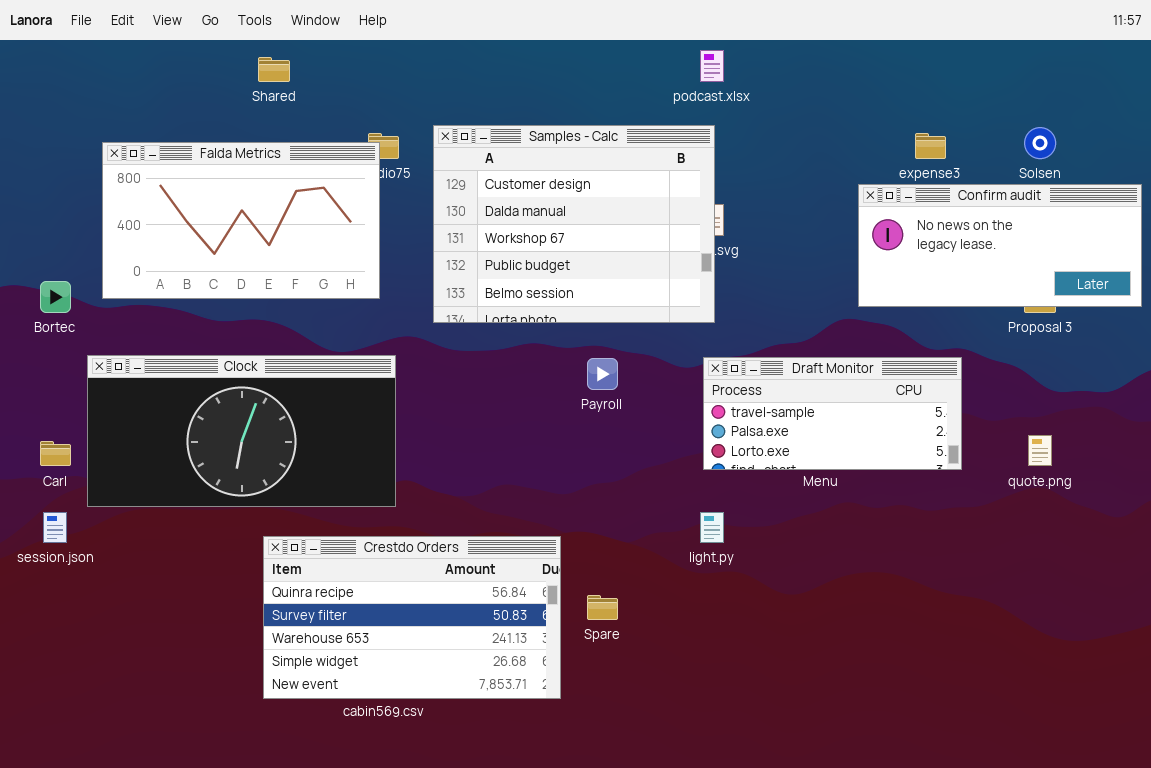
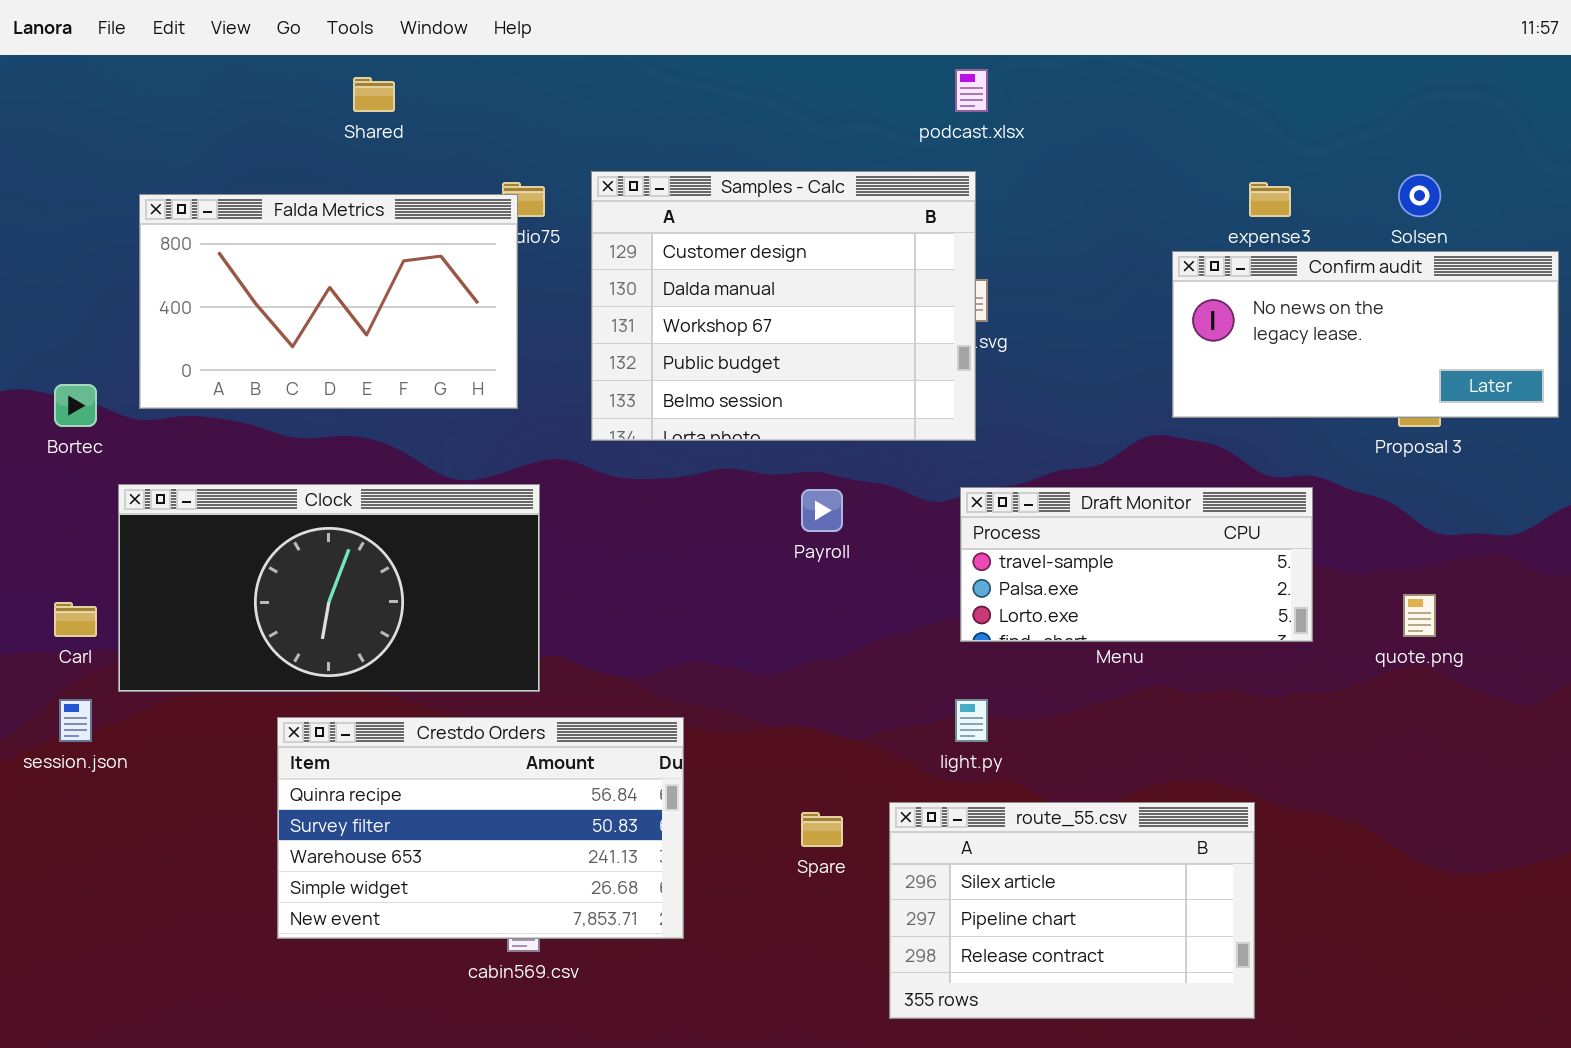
Crestdo Orders: [263,536,561,699] -> [277,717,684,939], moved
route_55.csv: none -> [889,802,1255,1019], opened

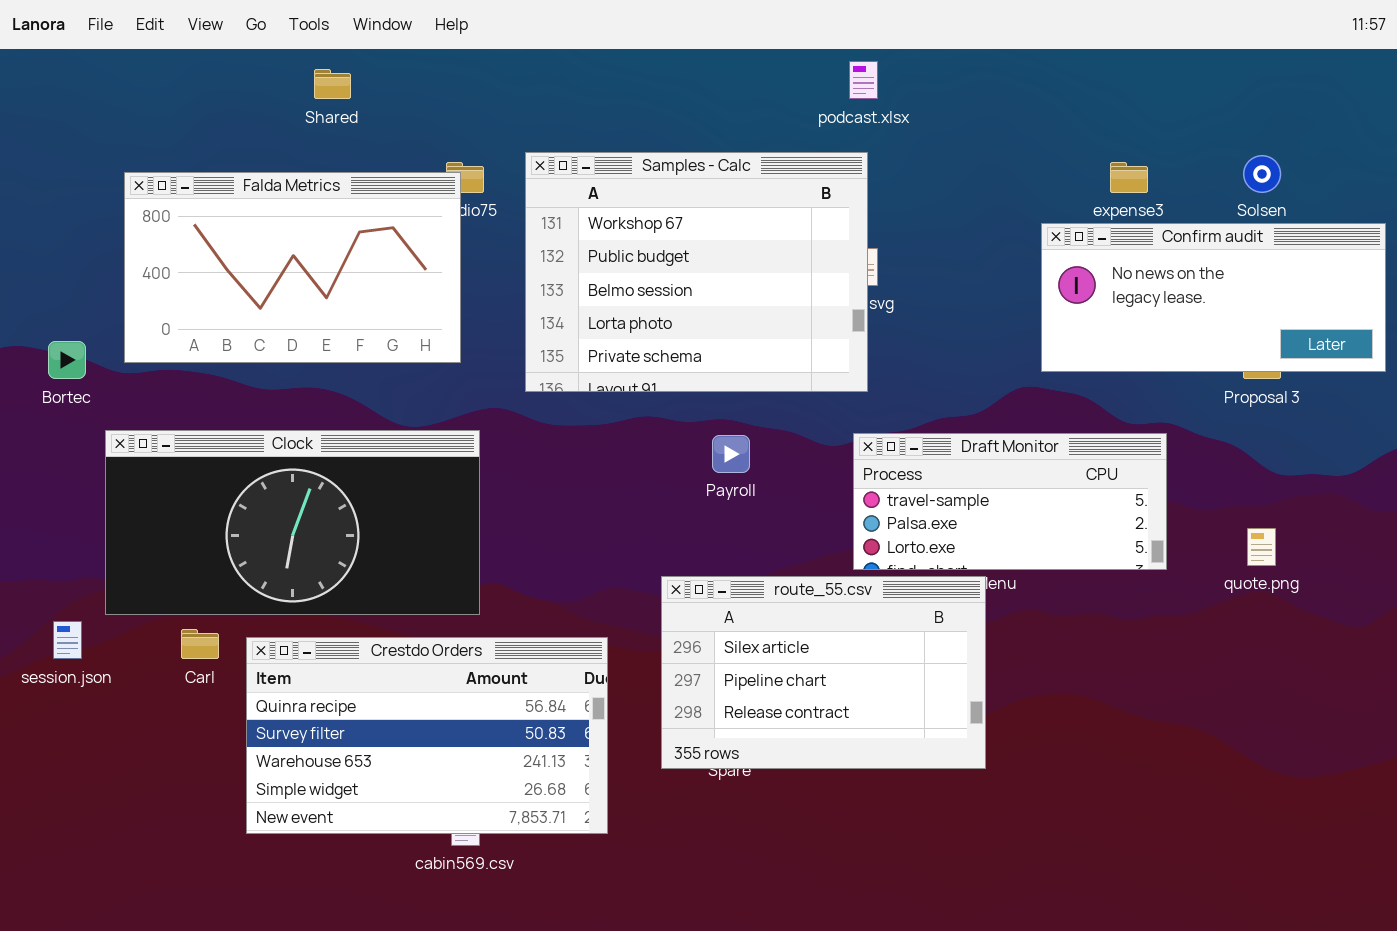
Samples - Calc: [591,171,976,441] -> [525,152,868,392], scrolled down 2 rows
Carl: [54,602,97,637] -> [181,629,219,659], moved
route_55.csv: [889,802,1255,1019] -> [661,576,986,769], moved

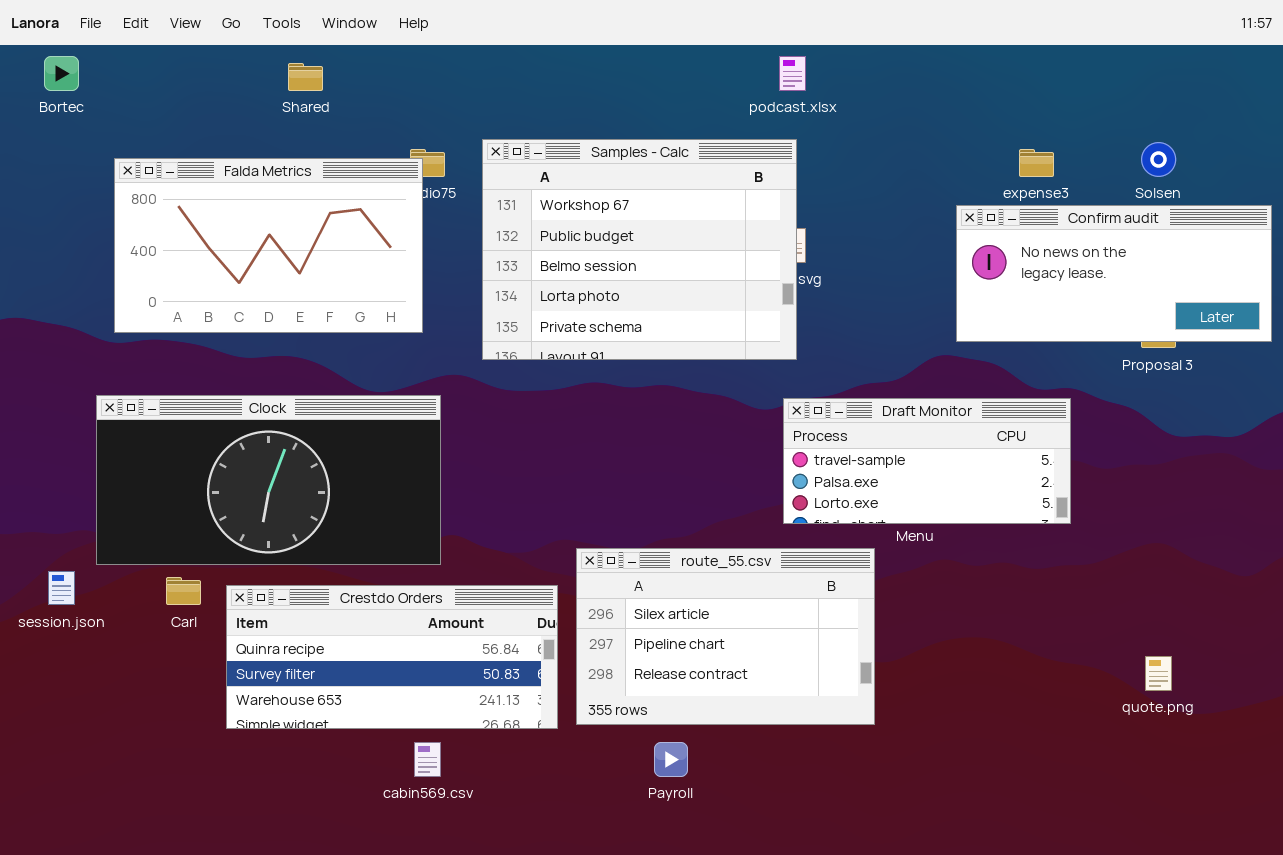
Bortec: [48,341,86,379] -> [44,56,79,91], moved
Payroll: [712,435,750,473] -> [654,742,688,777], moved
quote.png: [1247,528,1276,566] -> [1145,656,1172,691], moved
route_55.csv: [661,576,986,769] -> [576,548,875,725], moved
Crestdo Orders: [246,637,608,834] -> [226,585,558,729], resized

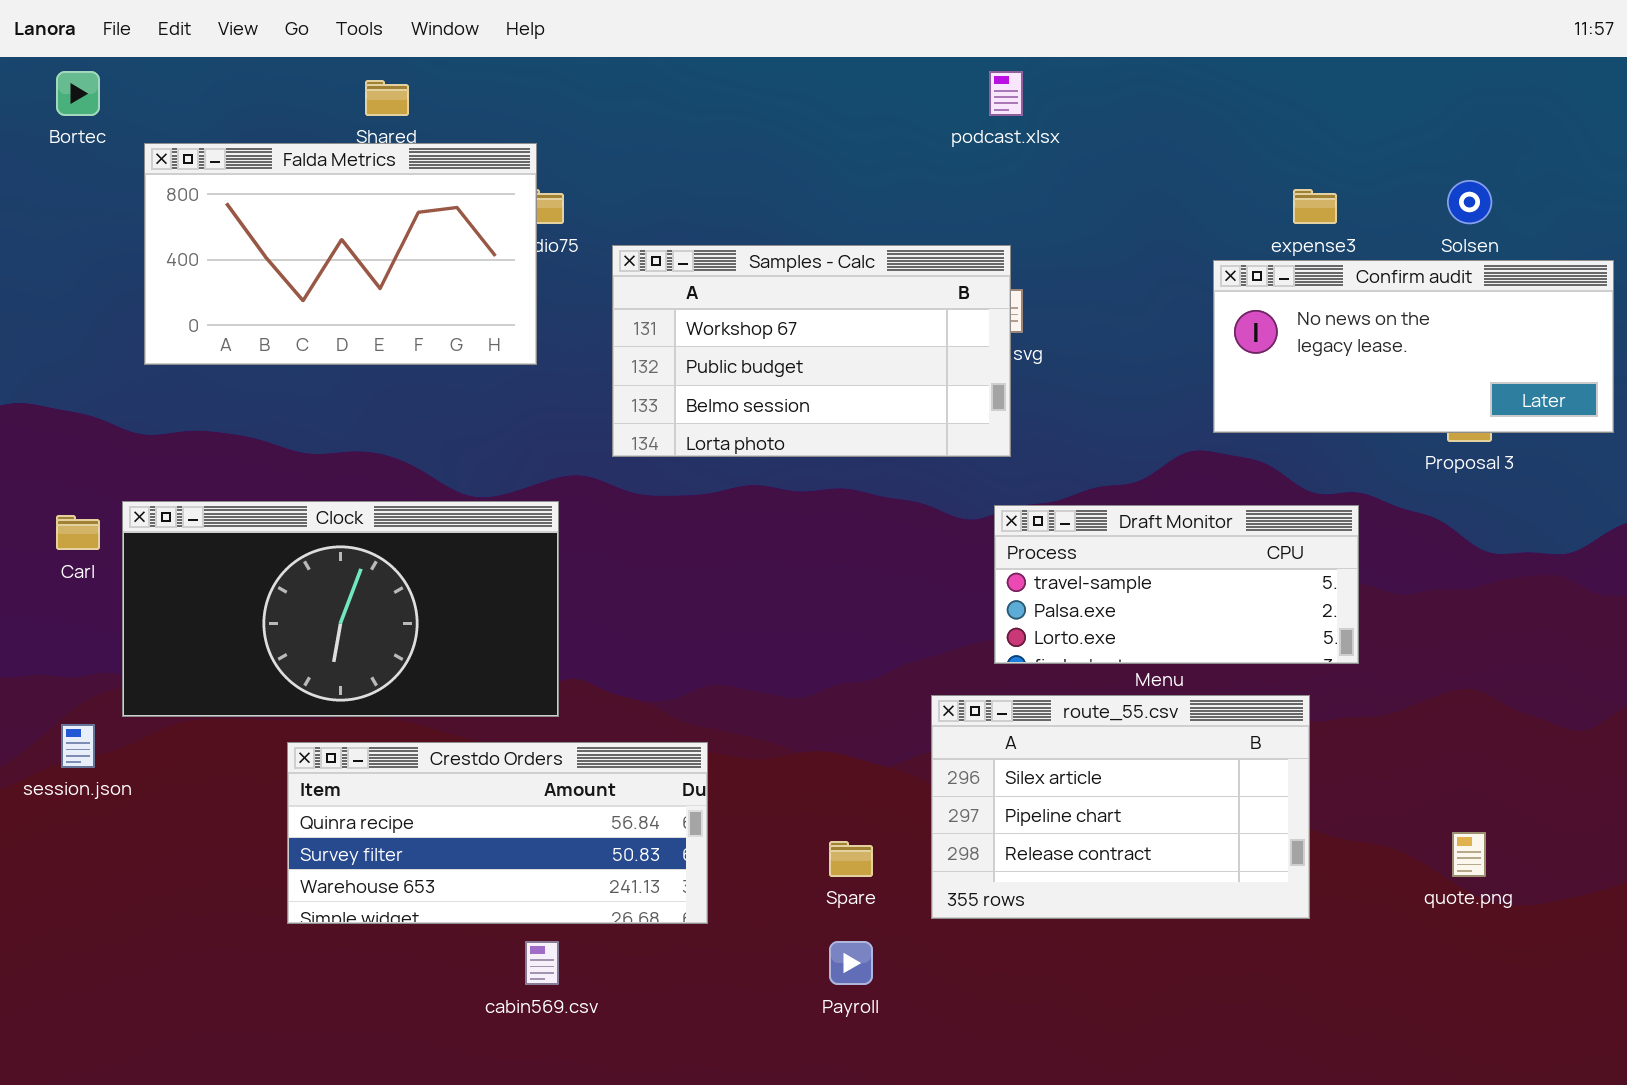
Samples - Calc: [482,139,797,360] -> [612,245,1011,457], resized
Falda Metrics: [114,158,423,333] -> [144,143,537,365], moved
route_55.csv: [576,548,875,725] -> [931,695,1310,919], moved
Carl: [166,577,201,605] -> [56,515,100,550], moved

